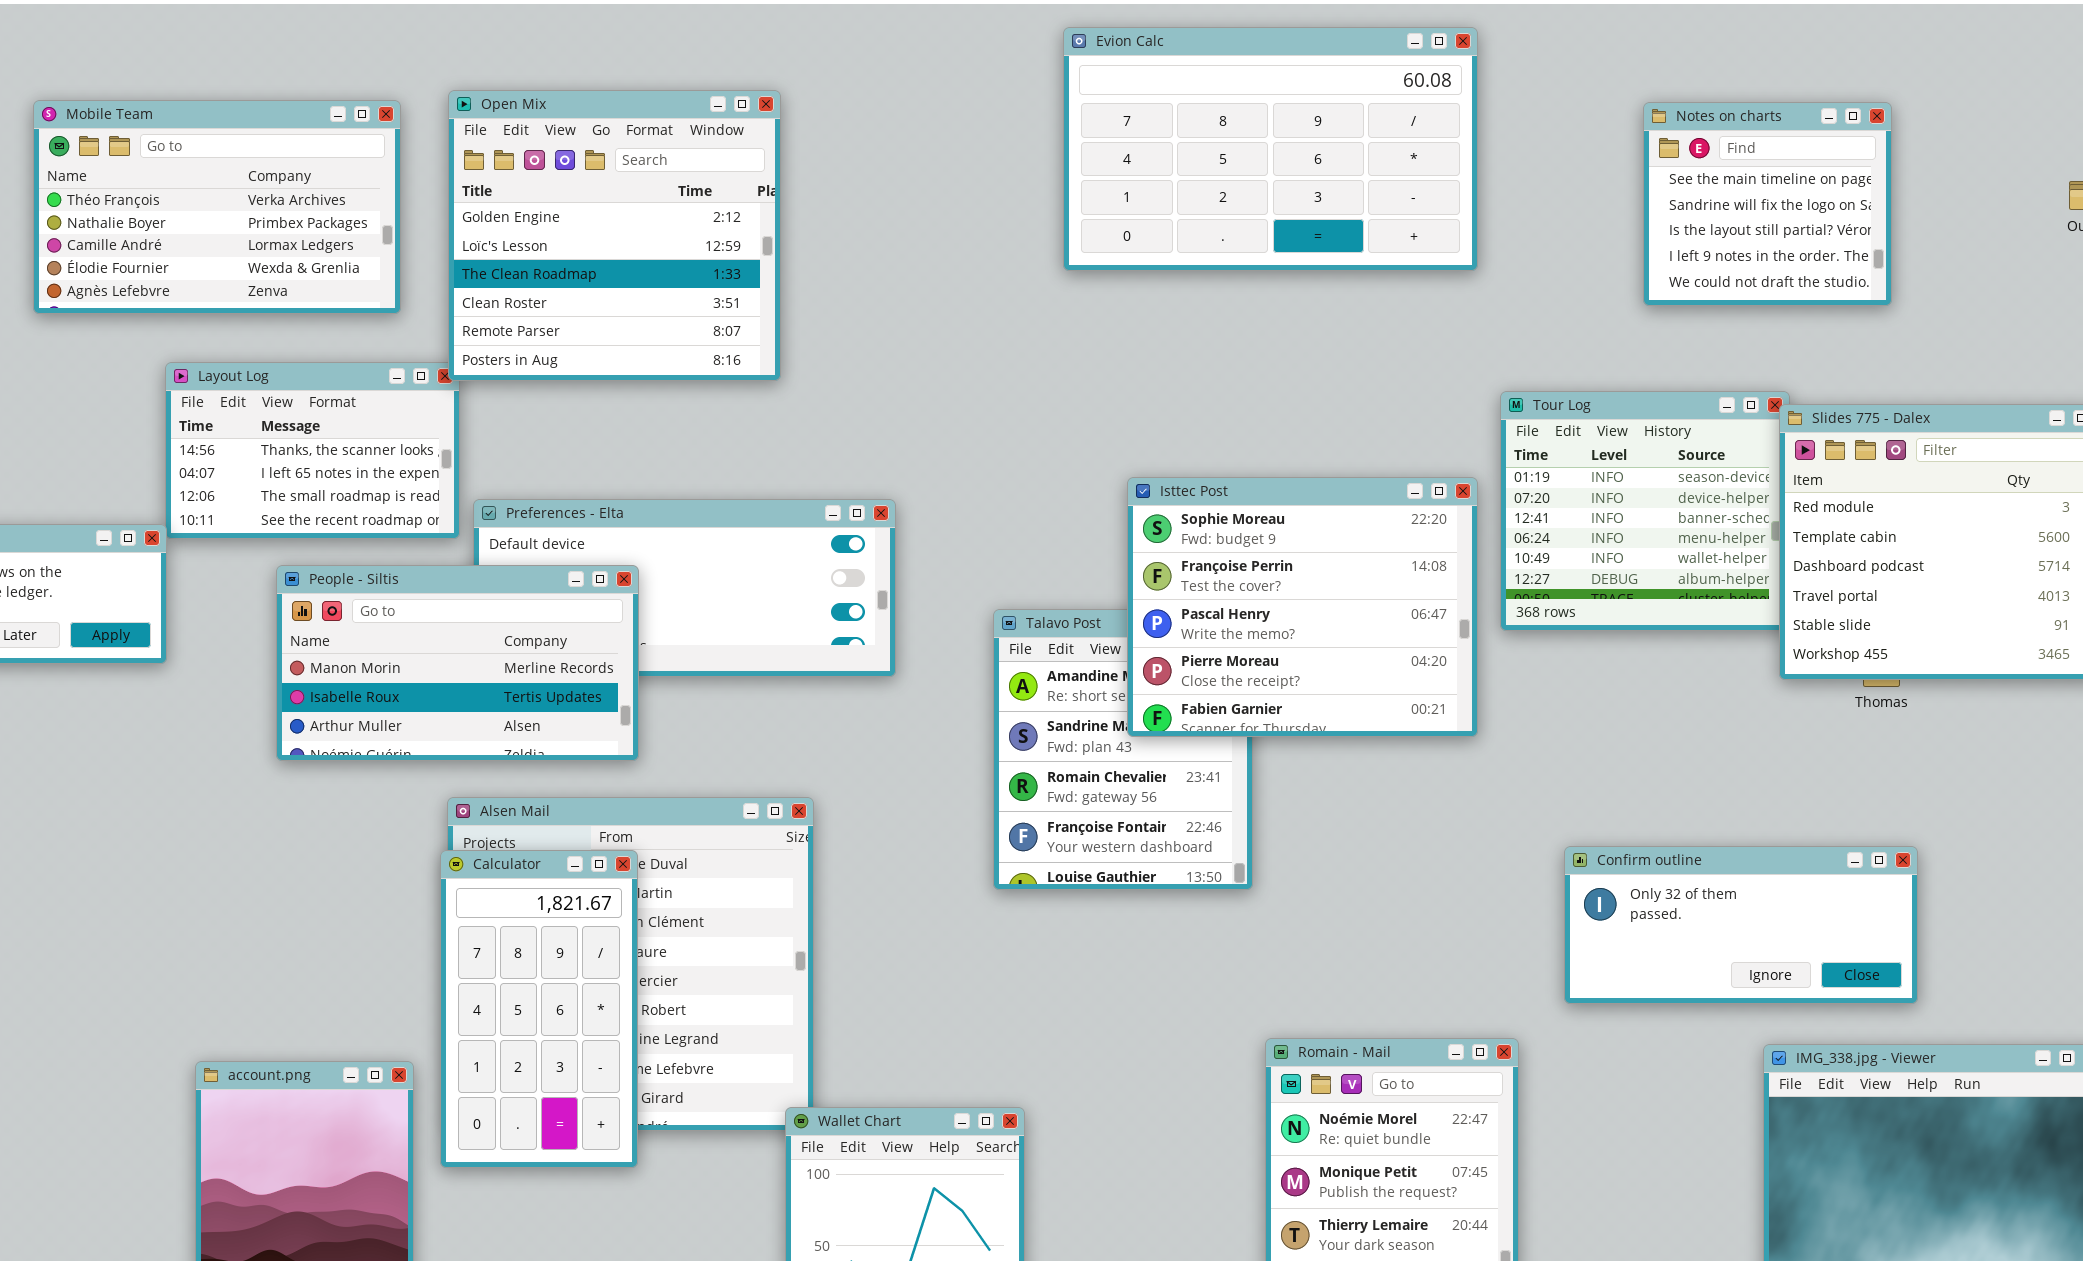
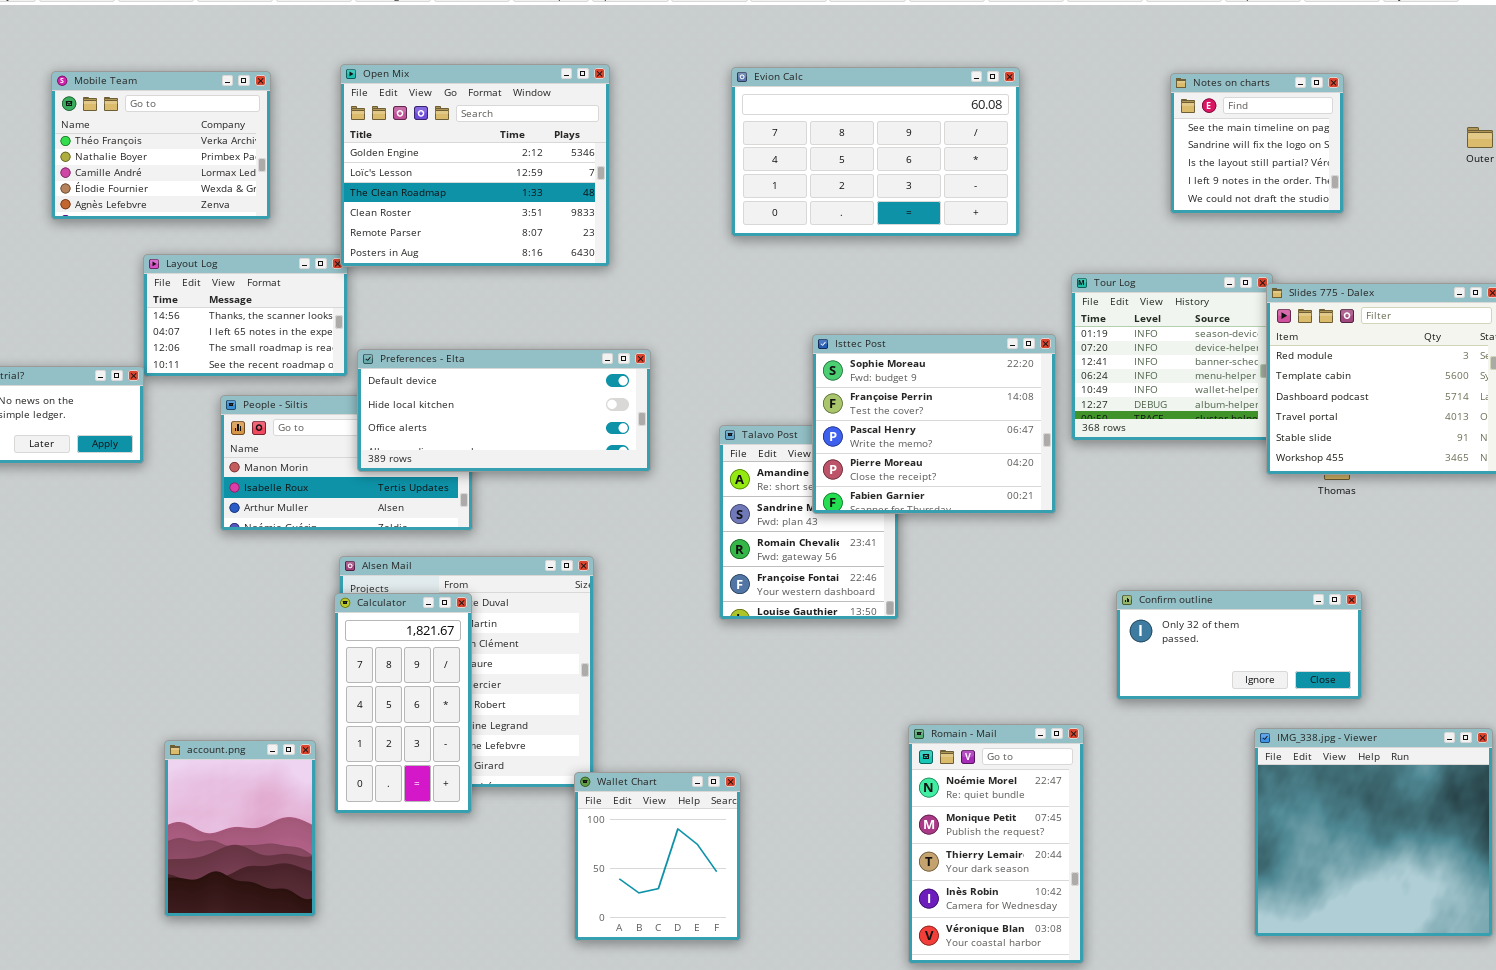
Evion Calc: [1063,27,1478,271] -> [731,67,1020,237], moved
Open Mix: [448,90,781,381] -> [340,64,610,267], resized
Mobile Team: [33,100,401,314] -> [51,71,271,220], resized
Preferences - Elta: [473,499,896,677] -> [357,349,651,472], raised

